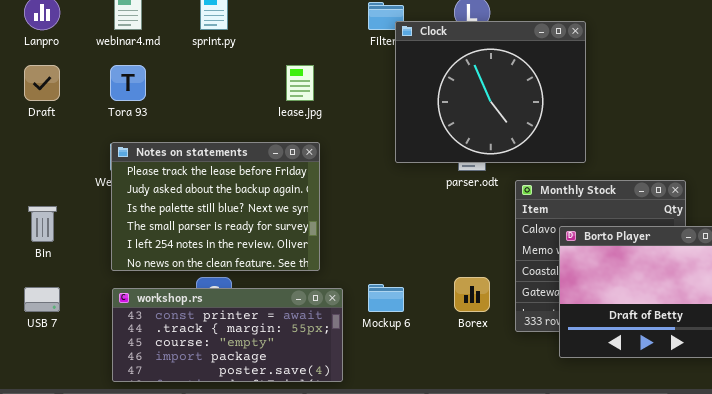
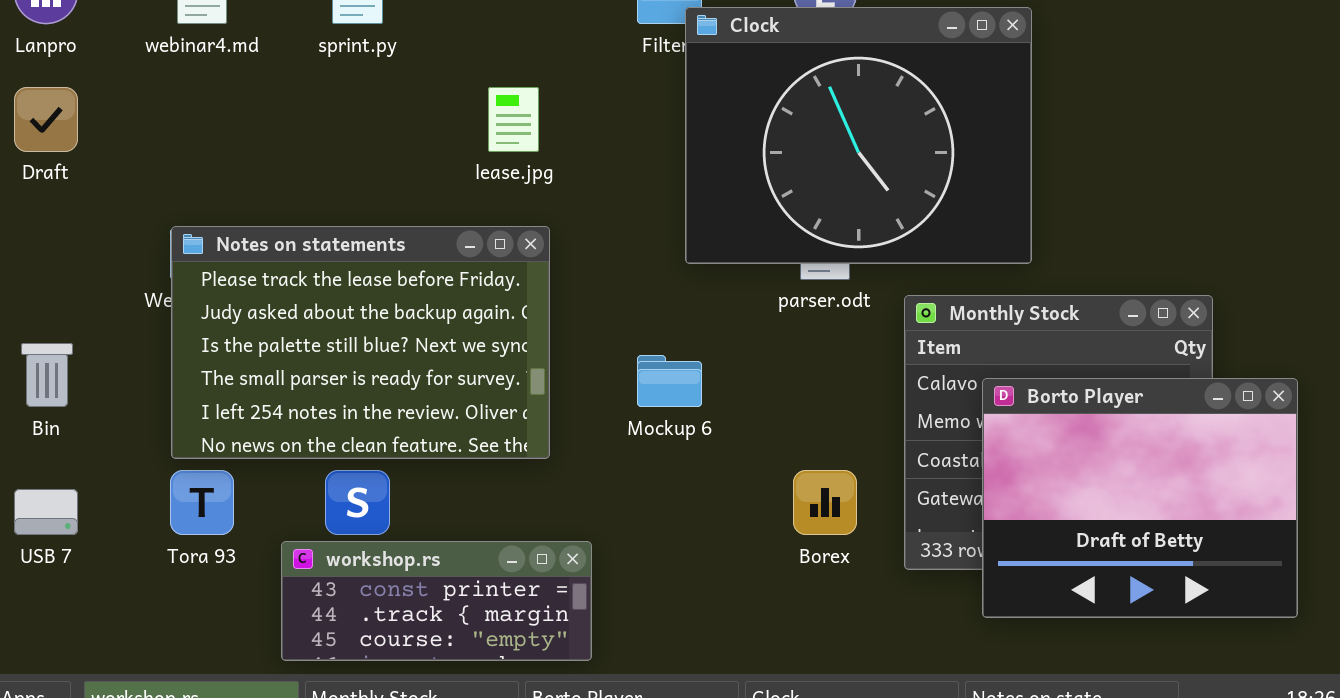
Tora 93: [110,65,146,101] -> [170,470,234,535], moved
Mockup 6: [368,284,404,312] -> [637,355,702,407], moved
workshop.rs: [112,288,343,382] -> [281,541,592,661], resized

